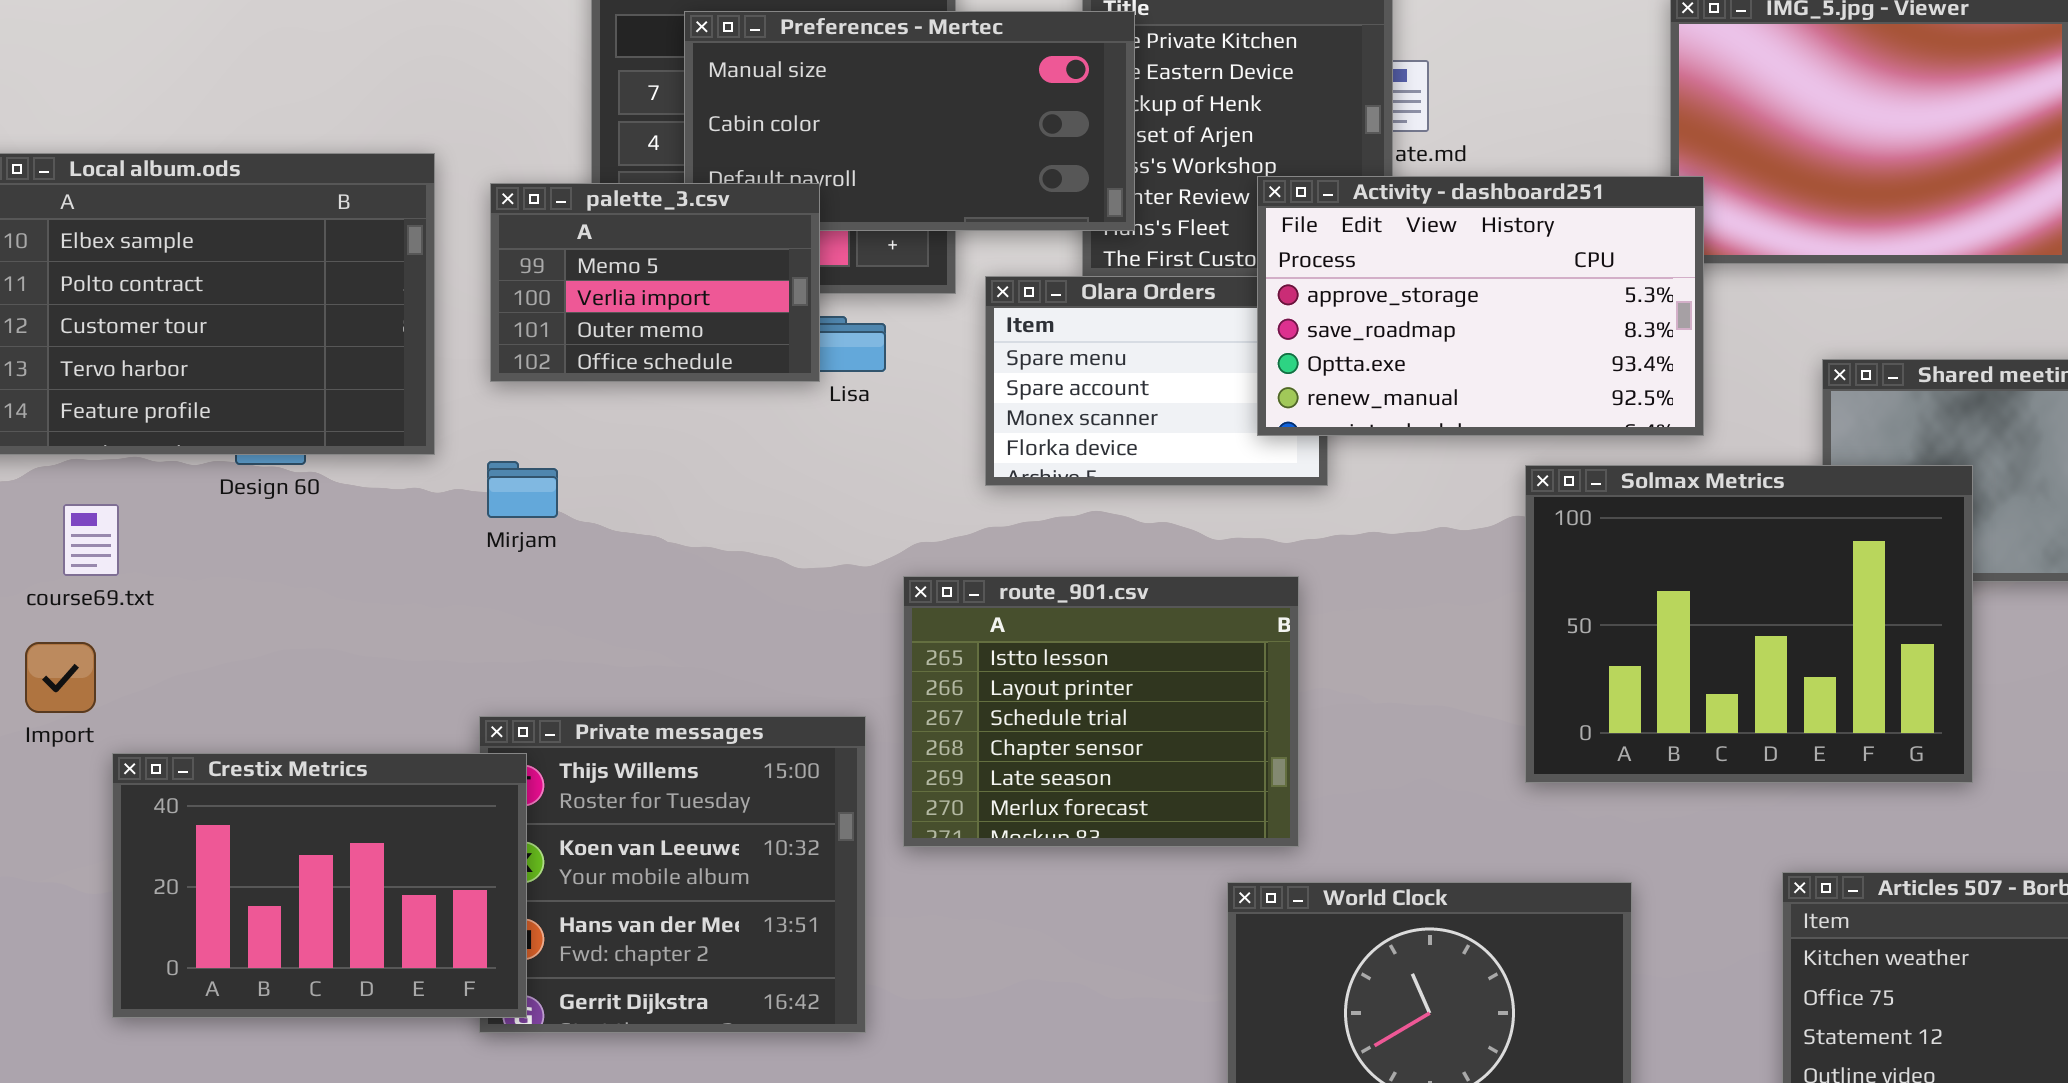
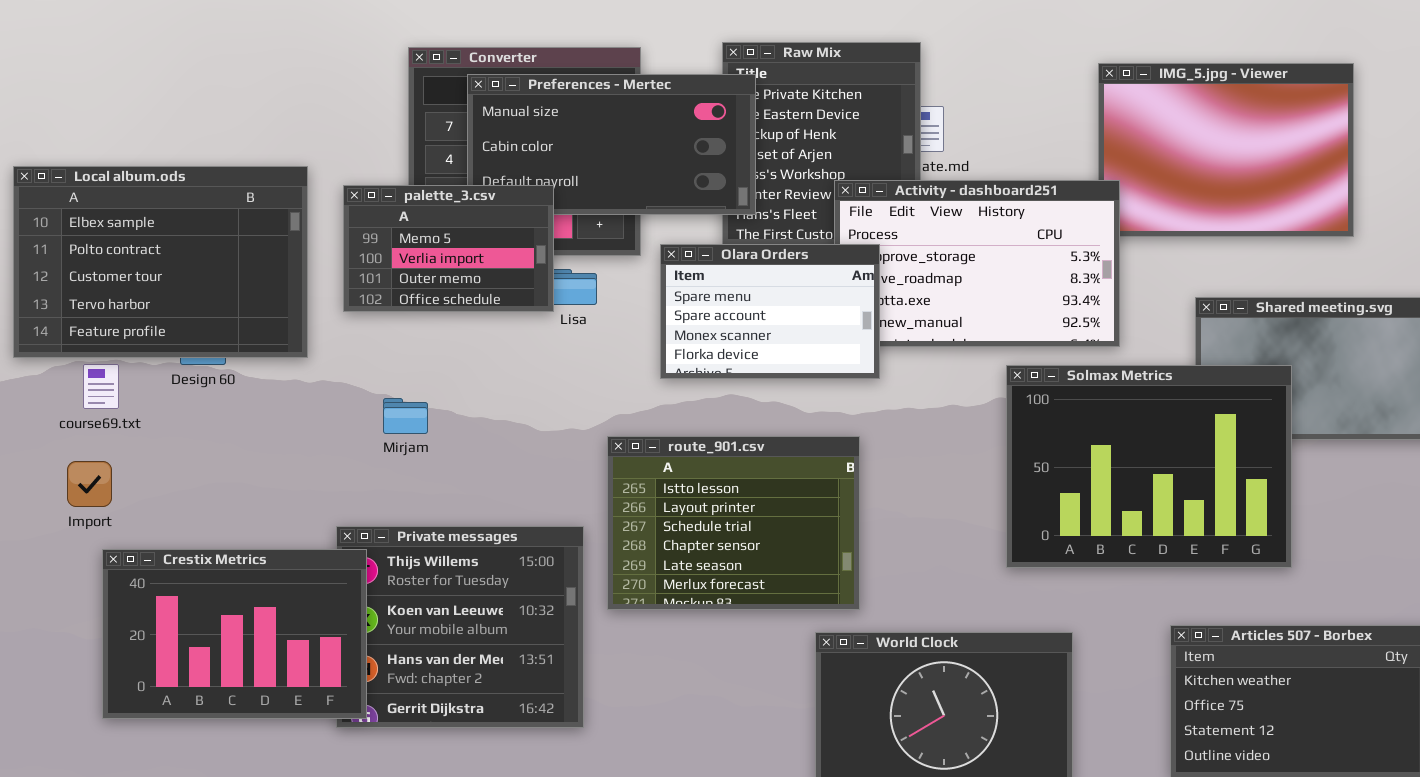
Olara Orders: [985,276,1328,486] -> [660,244,880,379], raised
Mirjam: [487,461,558,518] -> [383,398,428,434], moved
course69.txt: [63,504,119,576] -> [83,364,119,409], moved
Import: [25,642,96,713] -> [67,461,112,507], moved

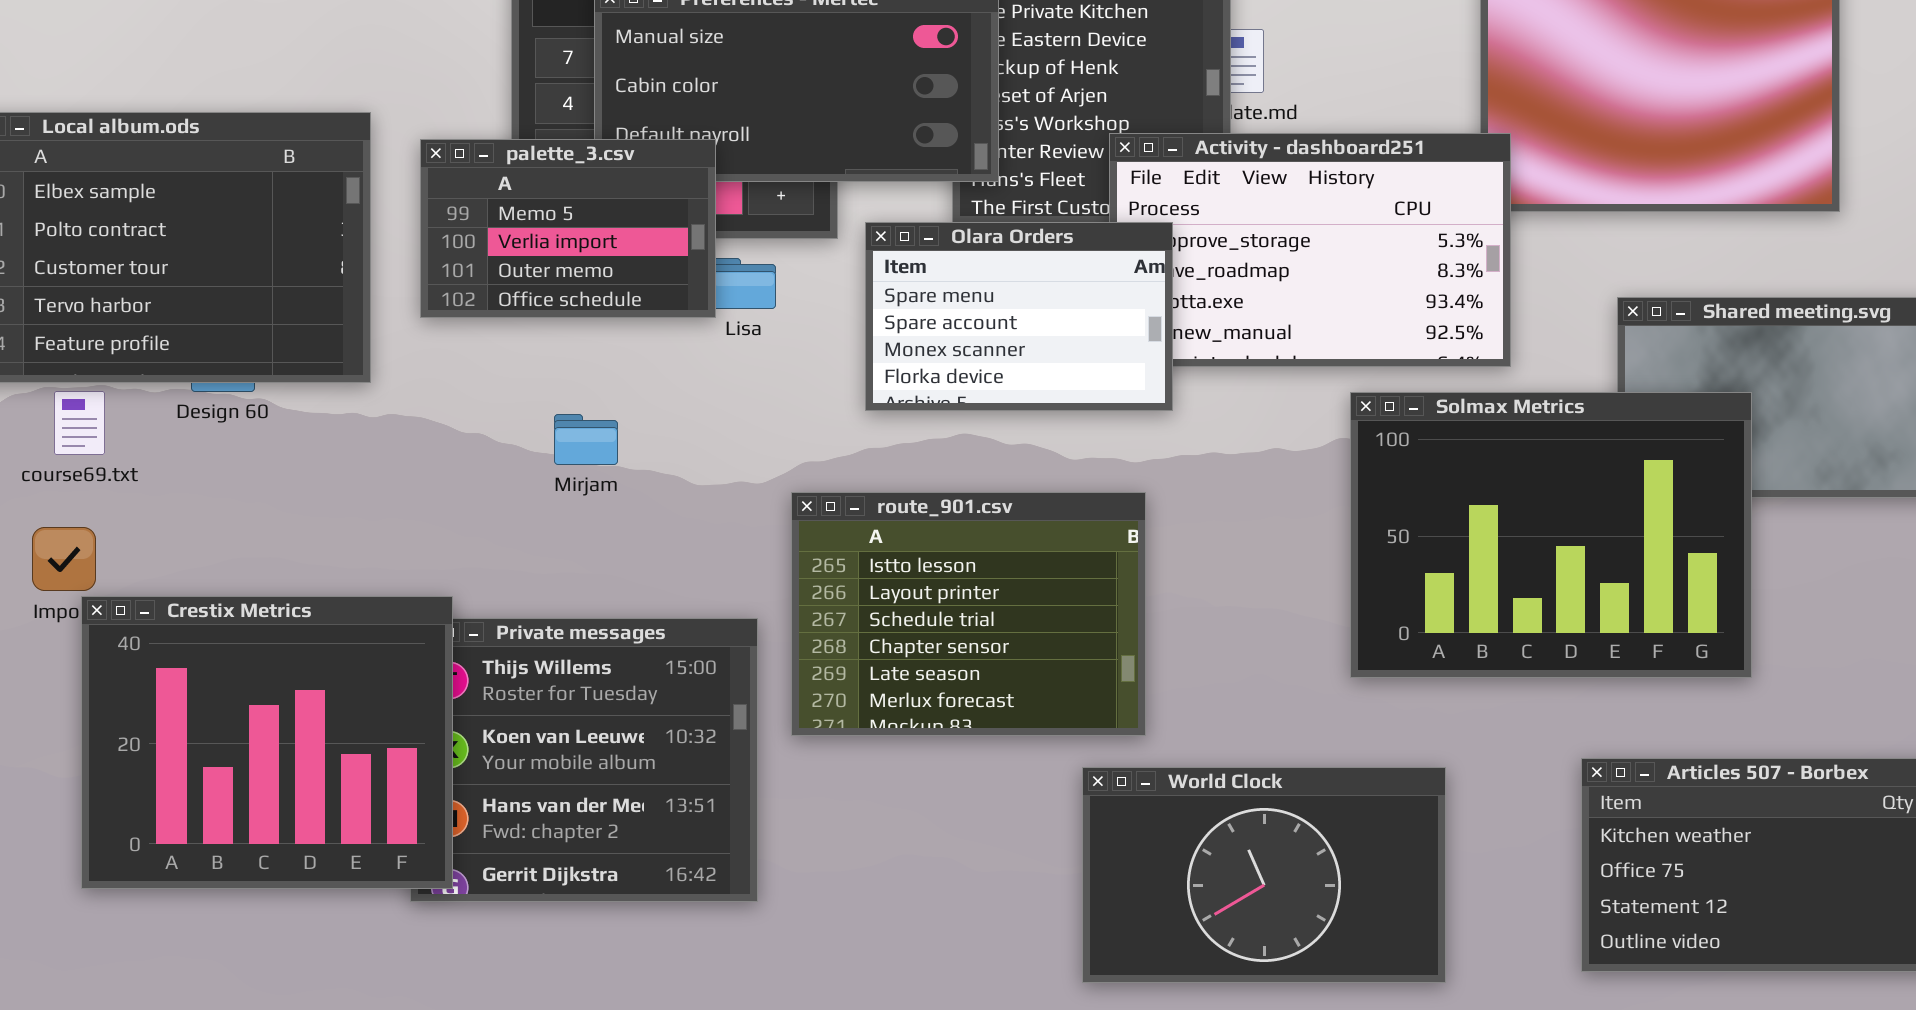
Mirjam: [383,398,428,434] -> [554,414,618,465], moved
Crestix Metrics: [102,549,367,719] -> [81,596,453,889], resized

